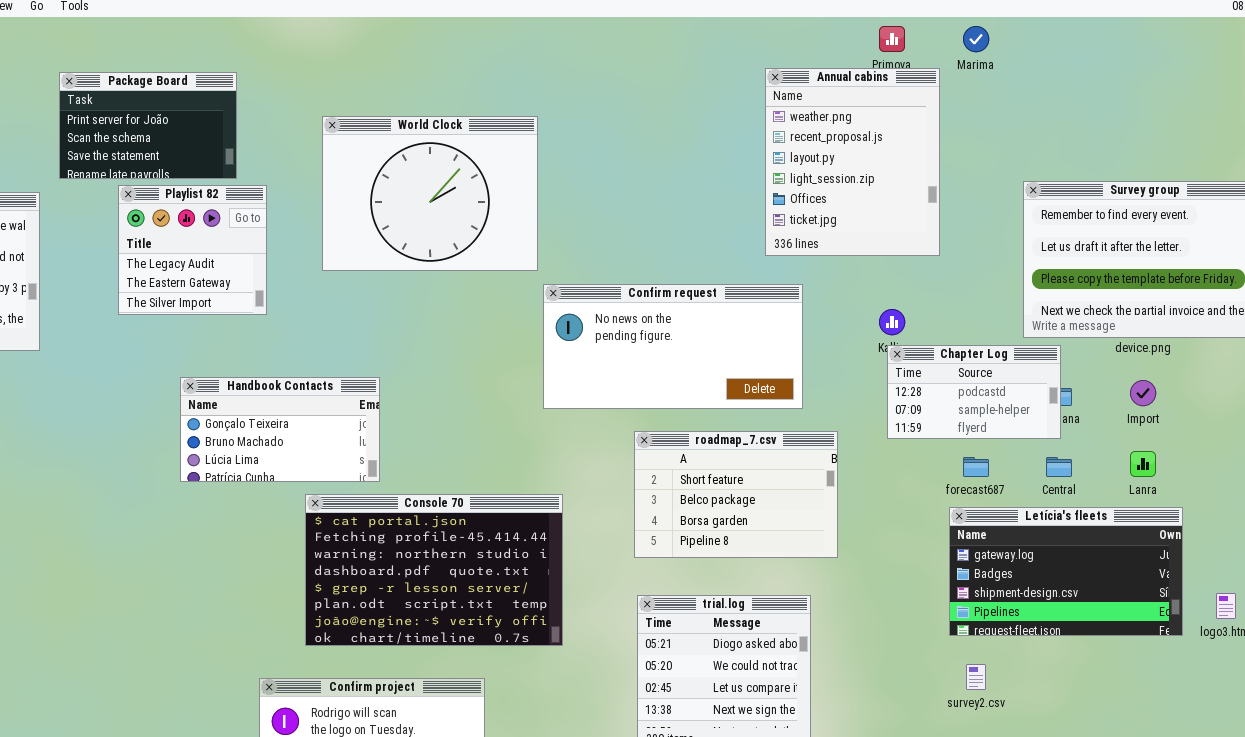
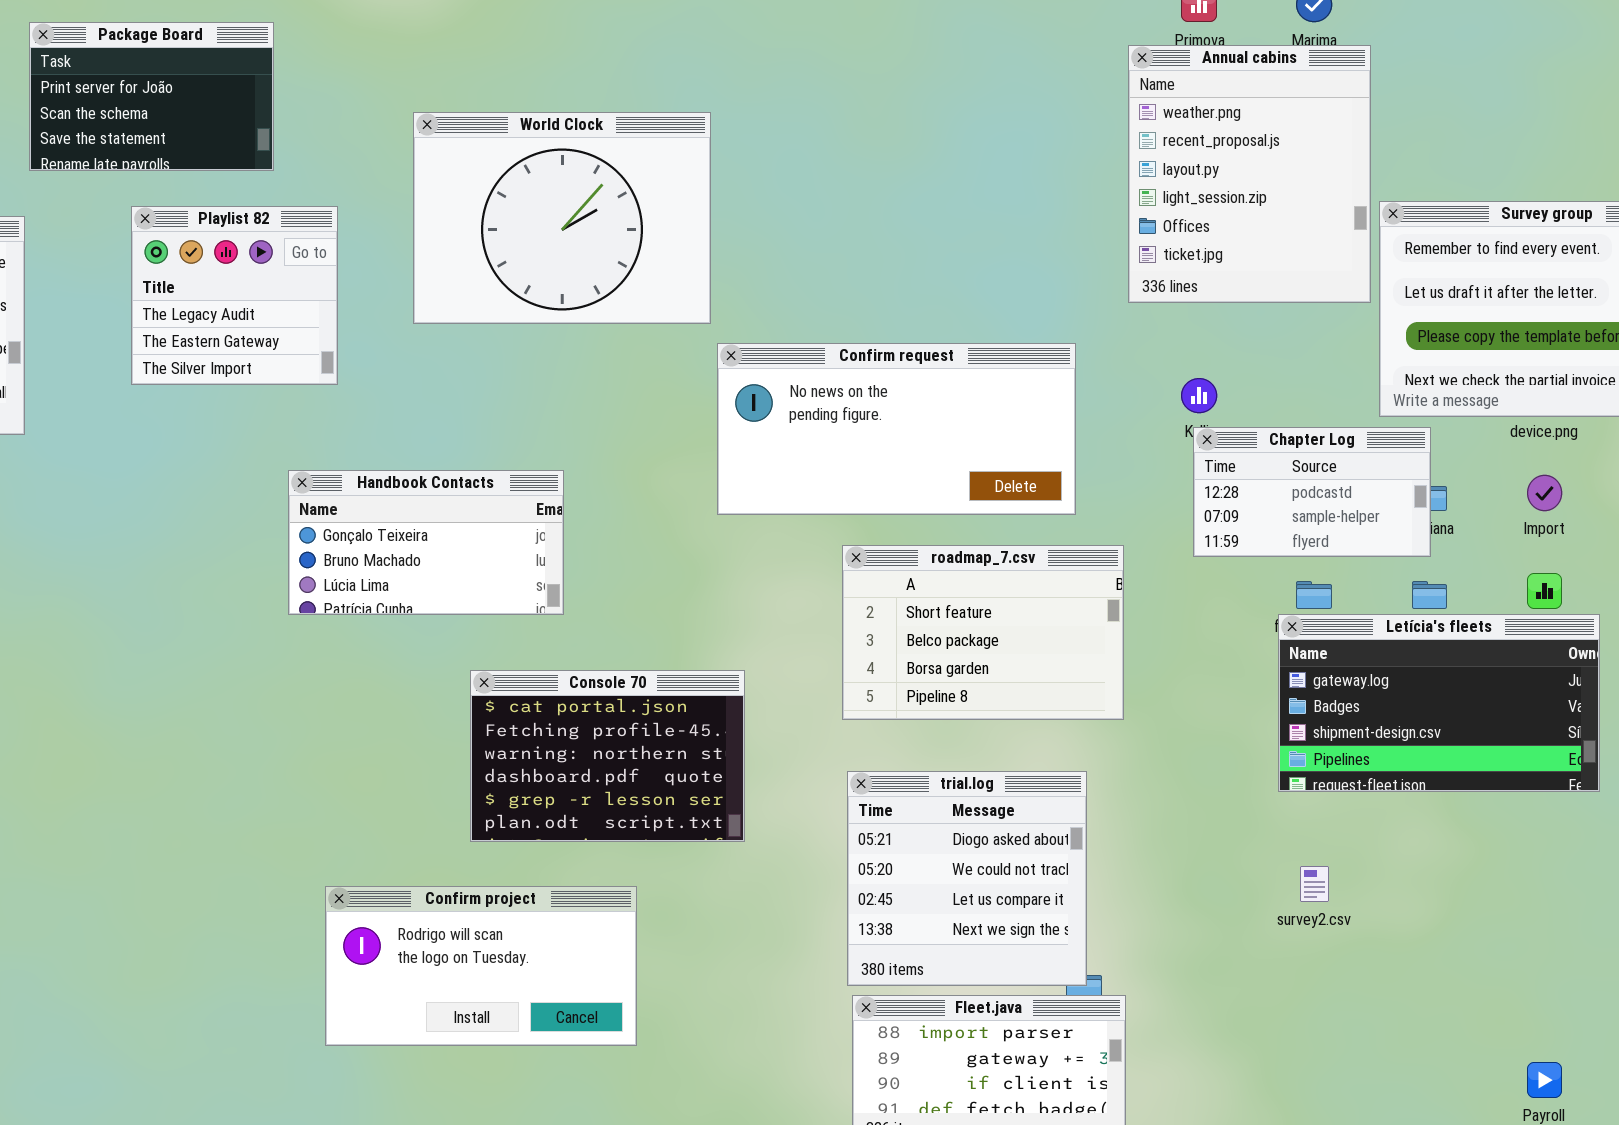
Annual cabins: [765,68,940,256] -> [1128,45,1371,303], moved
Package Board: [59,72,237,179] -> [29,22,274,171], moved
Handbook Contacts: [180,377,380,482] -> [288,470,564,615], moved
Console 70: [305,494,563,646] -> [470,670,745,842], resized
Letícia's fleets: [949,507,1183,636] -> [1278,614,1600,792], moved

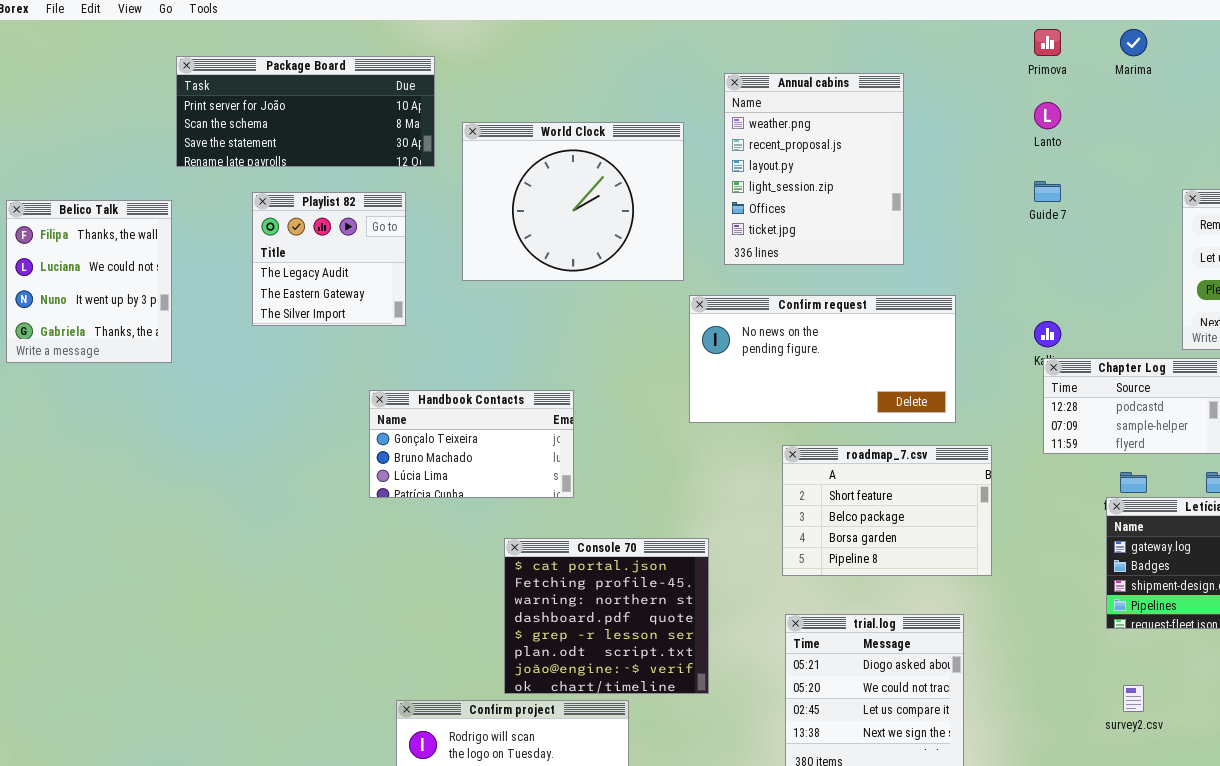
Package Board: [29,22,274,171] -> [176,56,435,167], resized
Annual cabins: [1128,45,1371,303] -> [724,73,904,265], moved
Console 70: [470,670,745,842] -> [504,538,709,694], resized

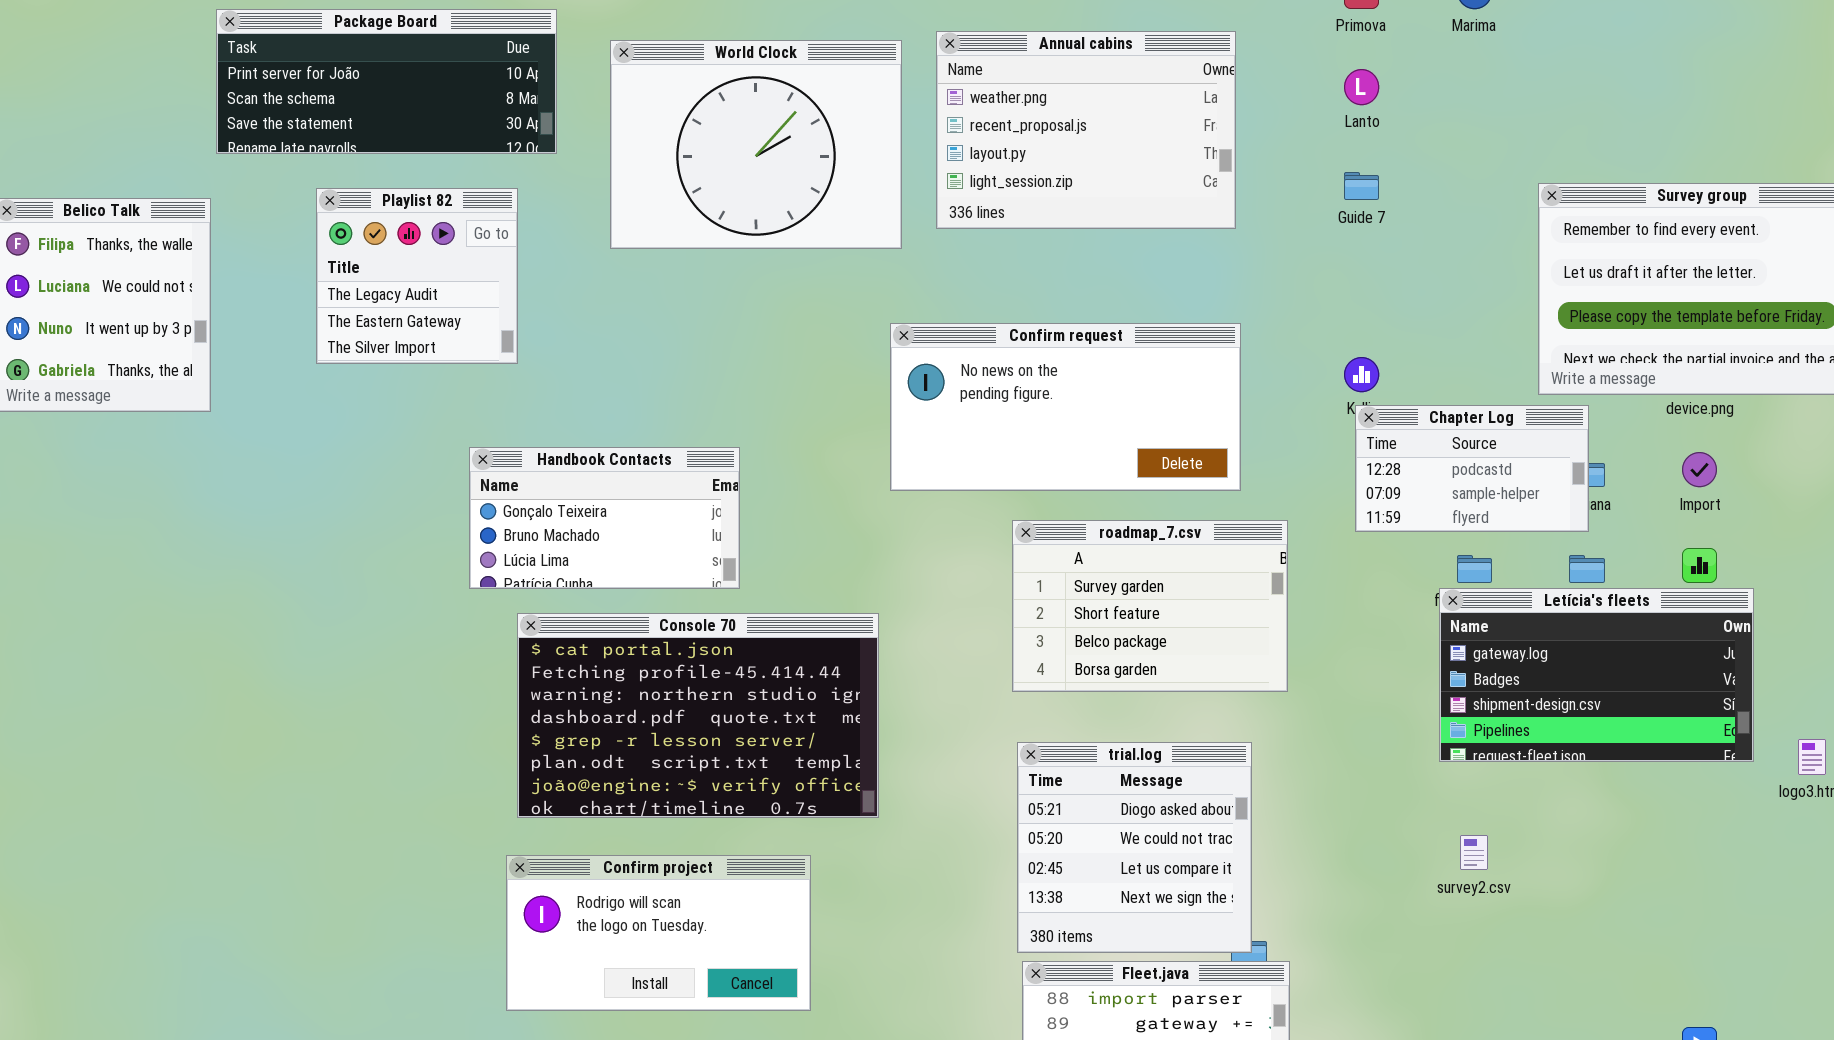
Annual cabins: [724,73,904,265] -> [936,31,1236,229], resized
World Clock: [462,122,684,281] -> [610,40,902,249], moved
roadmap_7.csv: [782,445,992,576] -> [1012,520,1288,692], scrolled up 1 row
Console 70: [504,538,709,694] -> [517,613,879,818], moved, resized

